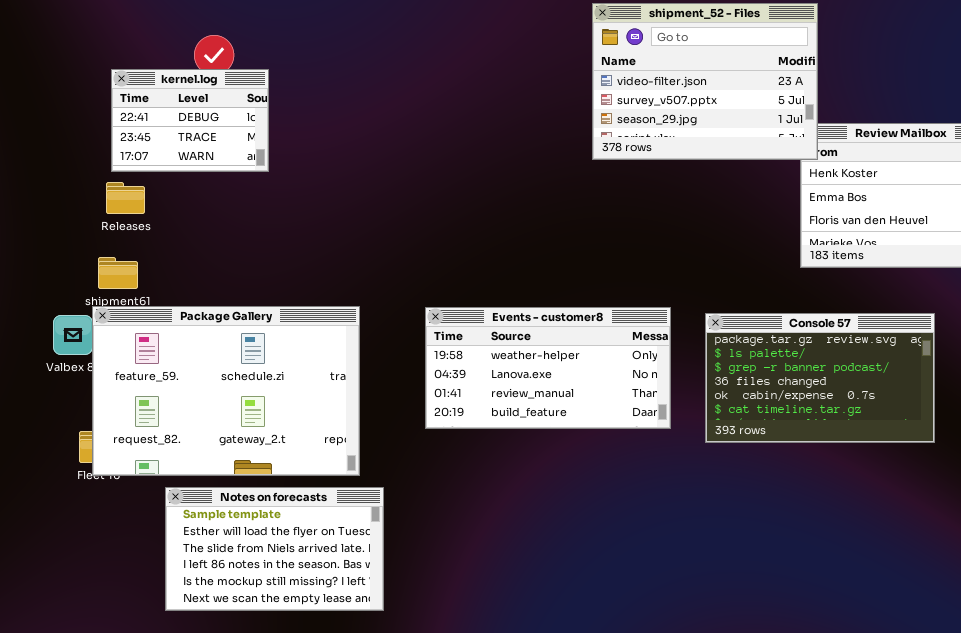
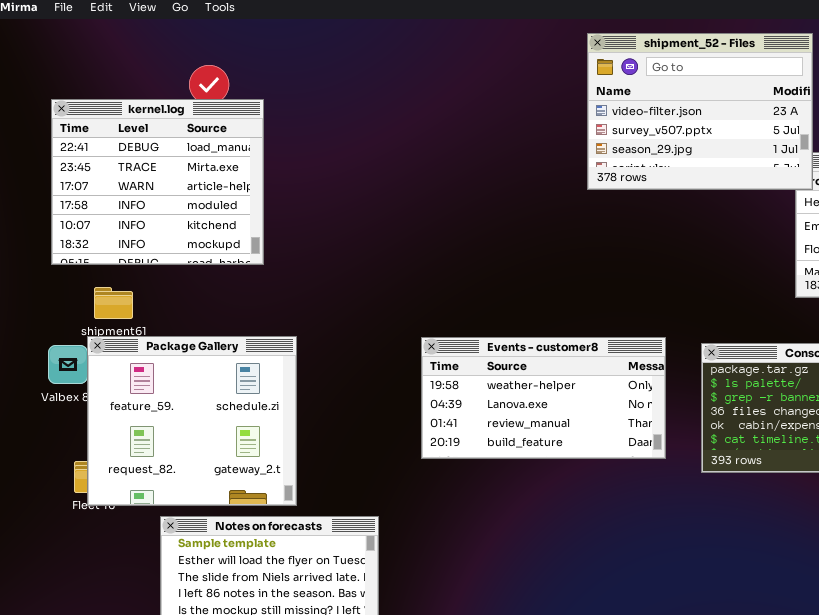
kernel.log: [111,69,269,172] -> [51,99,264,265], resized
Package Gallery: [92,306,360,476] -> [87,336,297,506], resized

